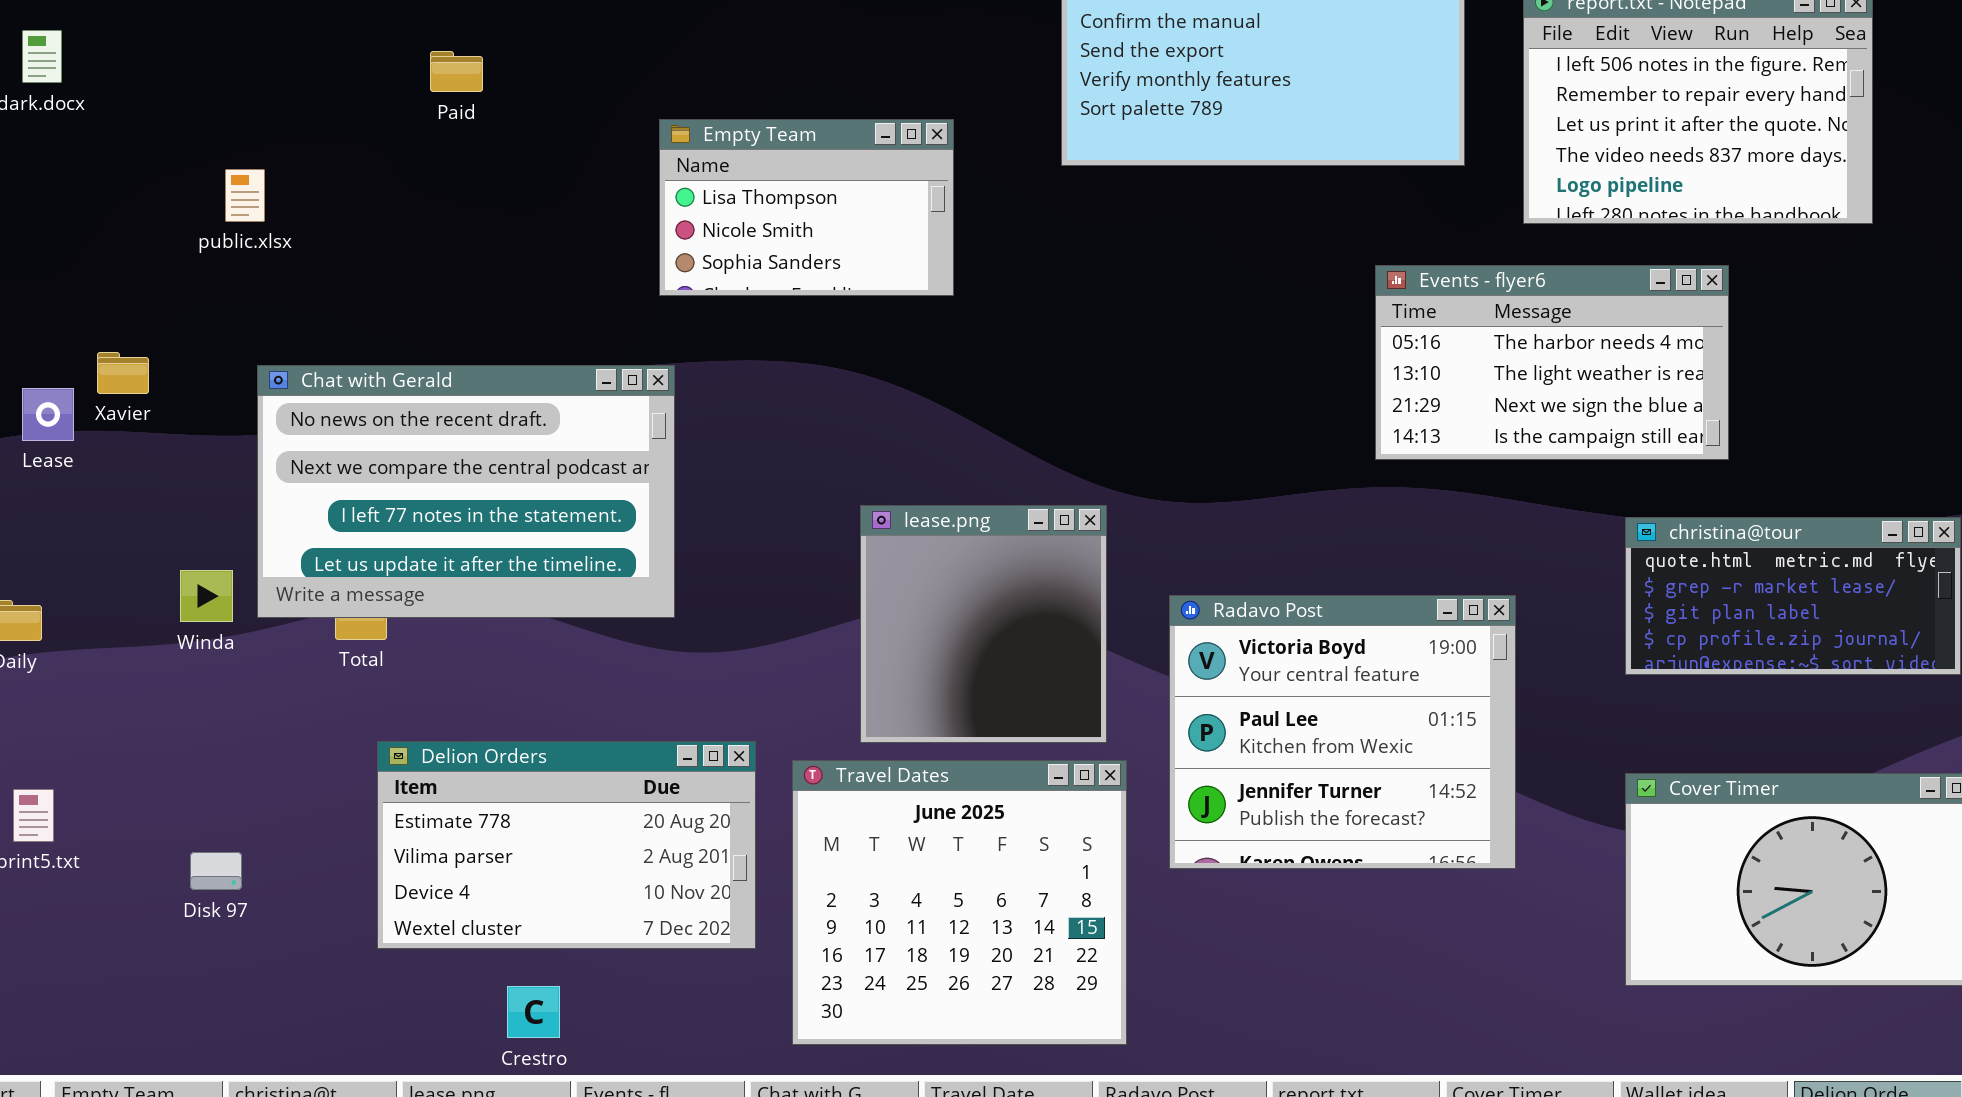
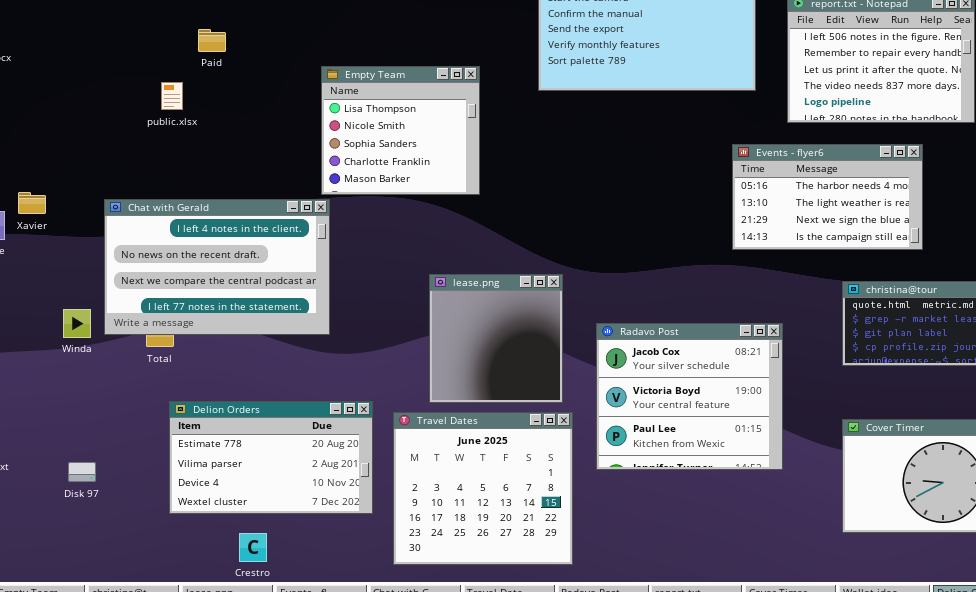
Empty Team: [659,119,954,296] -> [321,66,480,195], resized
public.xlsx: [225,169,265,222] -> [161,82,183,110], moved
Events - flyer6: [1375,265,1729,460] -> [732,144,923,250], moved
Chat with Gerald: [257,365,675,618] -> [104,199,330,335], scrolled up 1 row
Radavo Post: [1169,595,1516,869] -> [596,323,783,470], scrolled up 1 row

